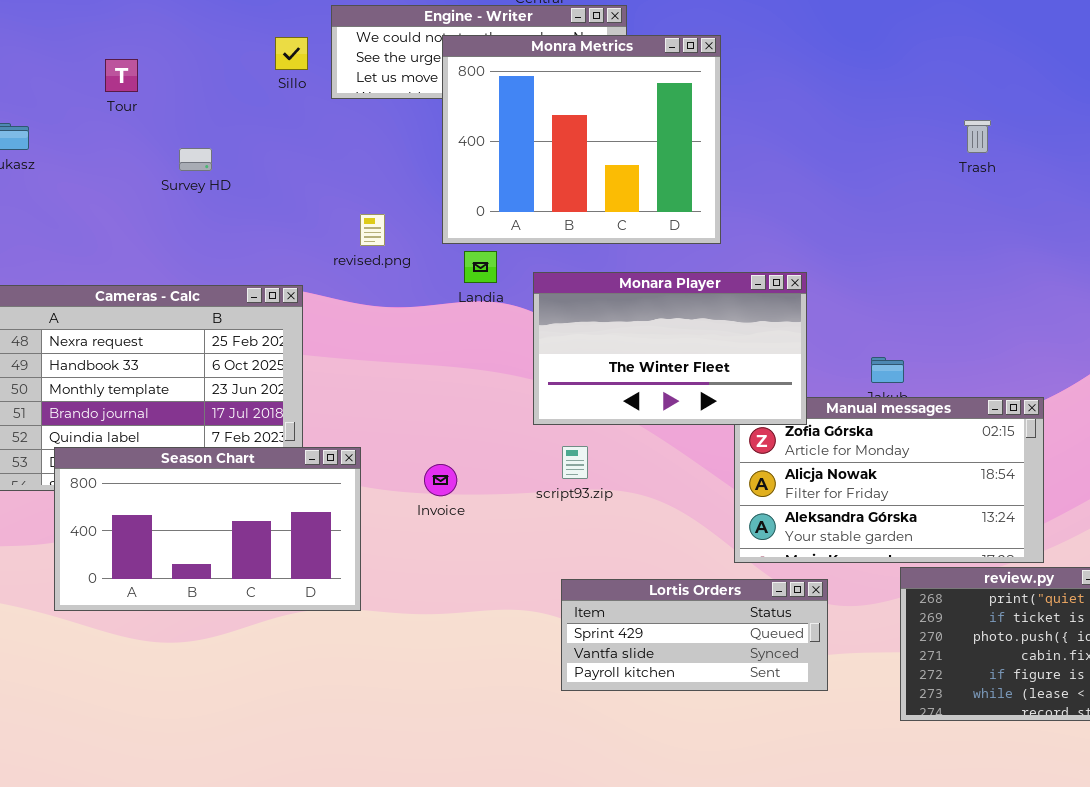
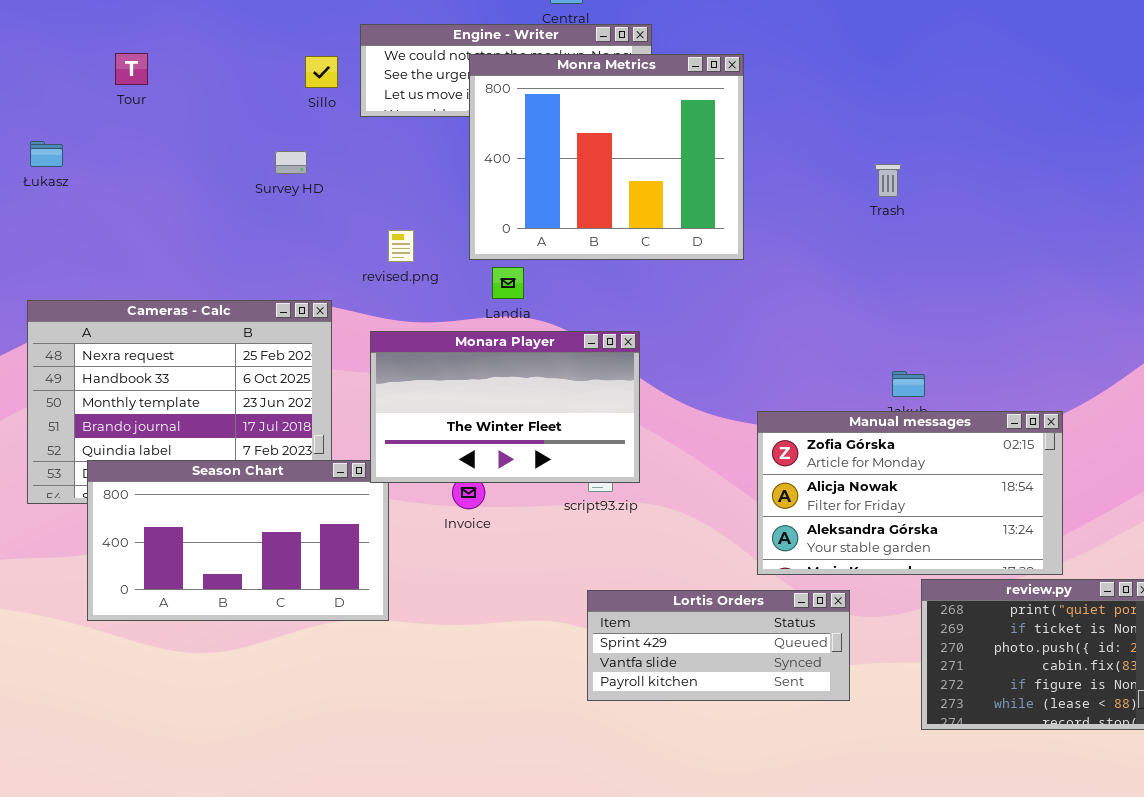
Tour: [105,59,138,92] -> [115,53,148,85], moved
Trash: [964,120,991,153] -> [875,164,901,197], moved
Survey HD: [179,148,212,171] -> [275,151,307,174], moved
Monara Player: [533,272,807,425] -> [370,331,640,483], moved

